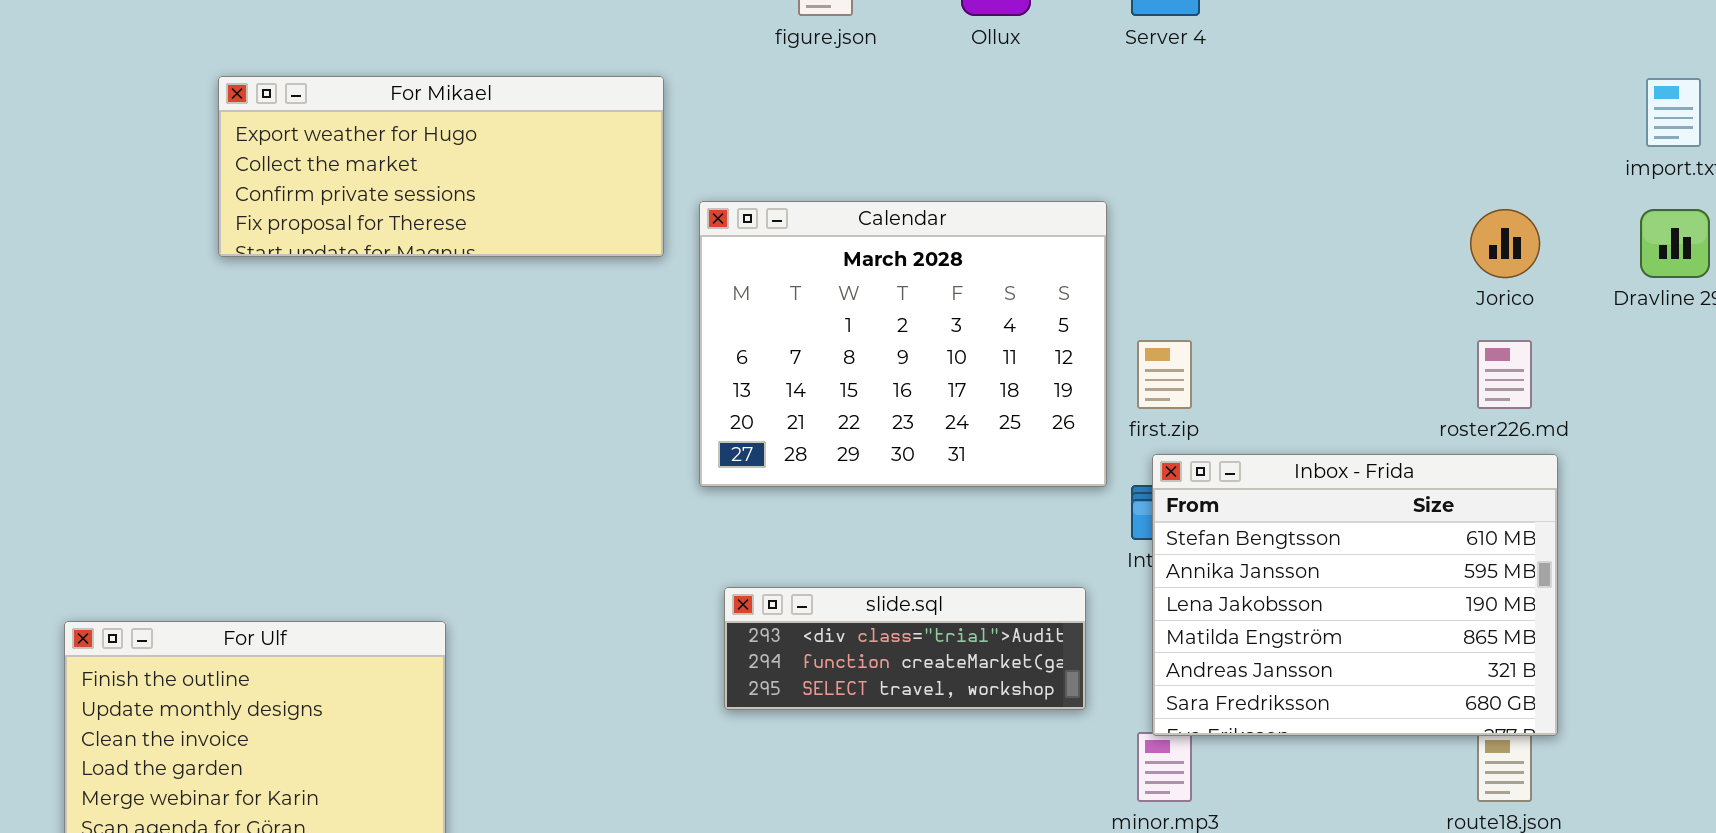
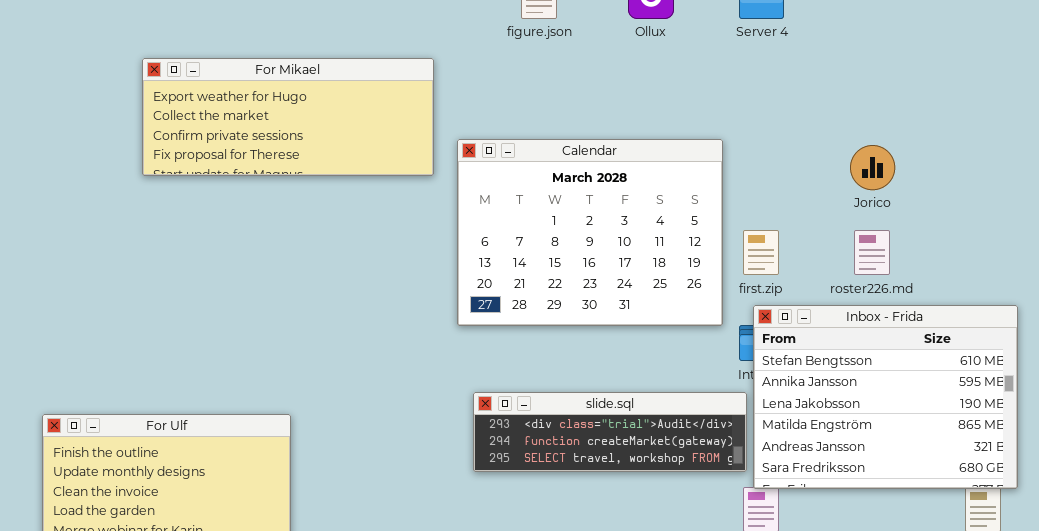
Jorico: [1470,209,1540,278] -> [850,145,895,190], moved
roster226.md: [1477,340,1532,409] -> [854,230,890,275], moved
slide.sql: [724,587,1086,710] -> [473,392,747,472], resized

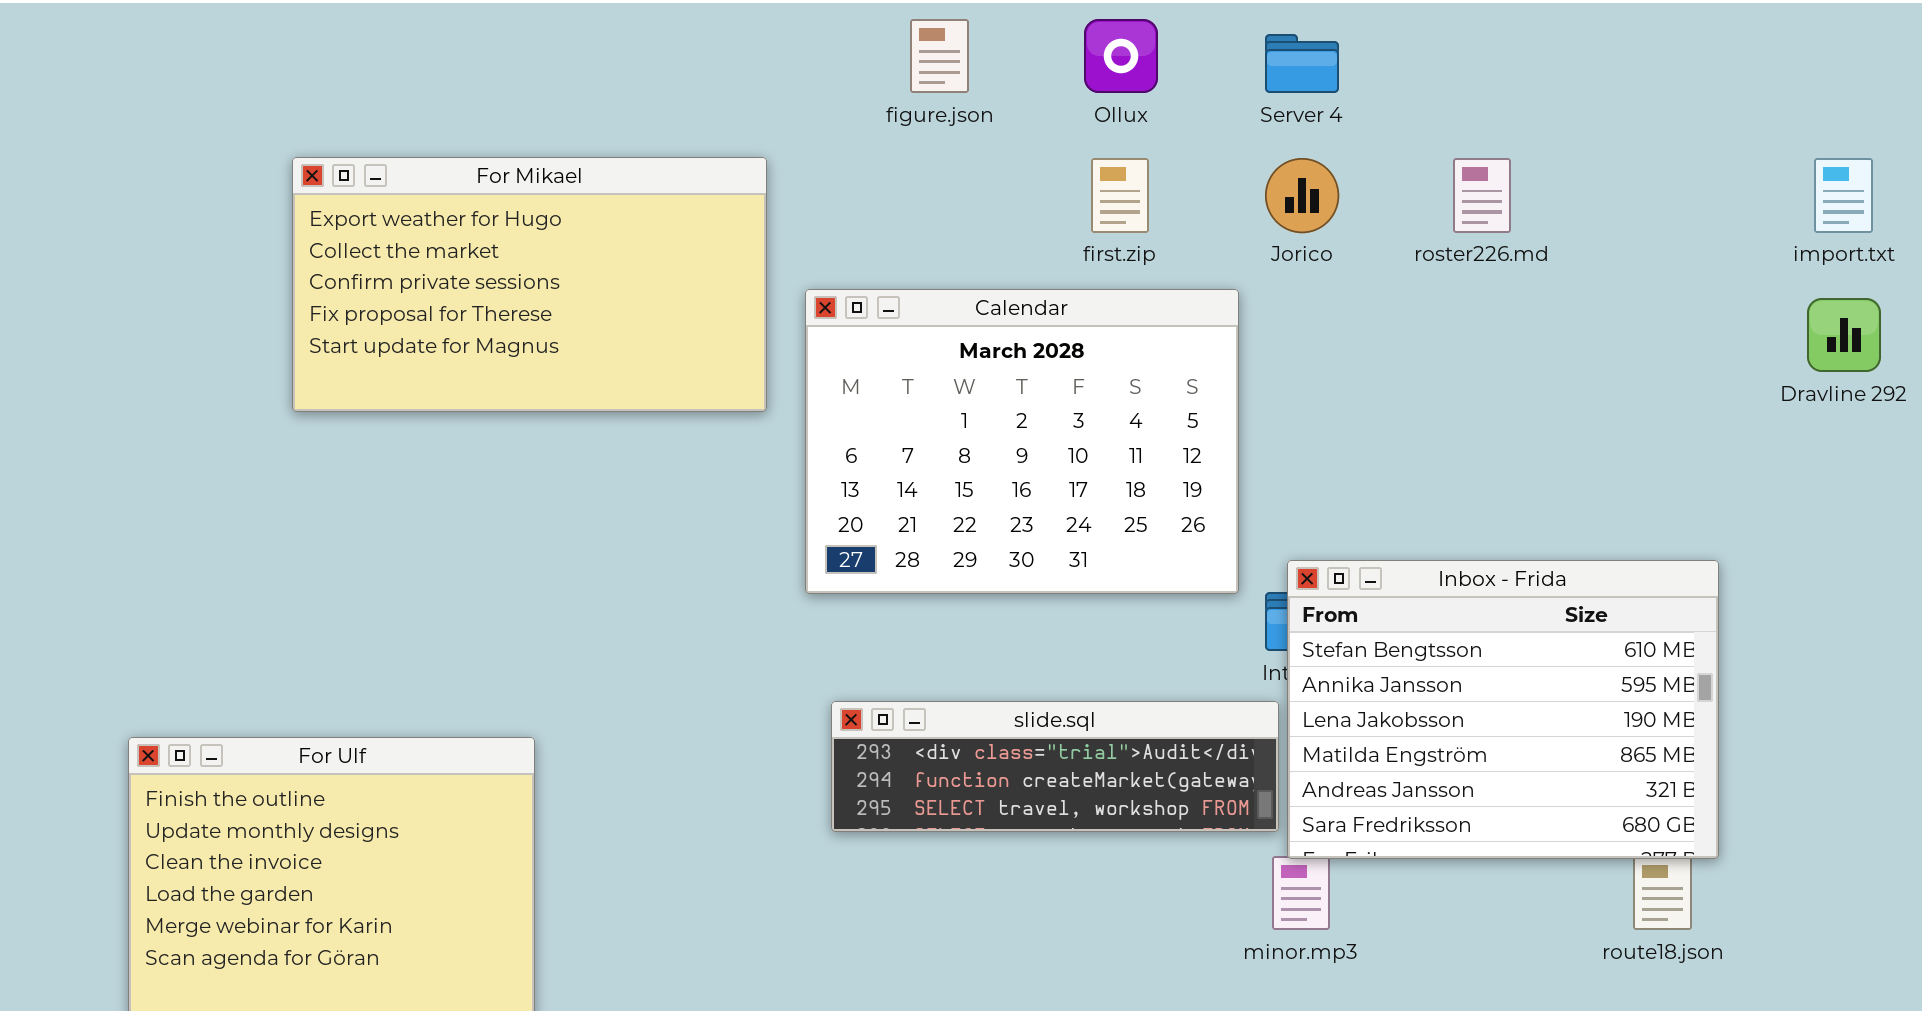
For Mikael: [142,58,434,176] -> [292,157,767,412], resized
Jorico: [850,145,895,190] -> [1265,158,1339,233], moved
first.zip: [743,230,779,275] -> [1091,158,1149,233], moved
roster226.md: [854,230,890,275] -> [1453,158,1511,233], moved

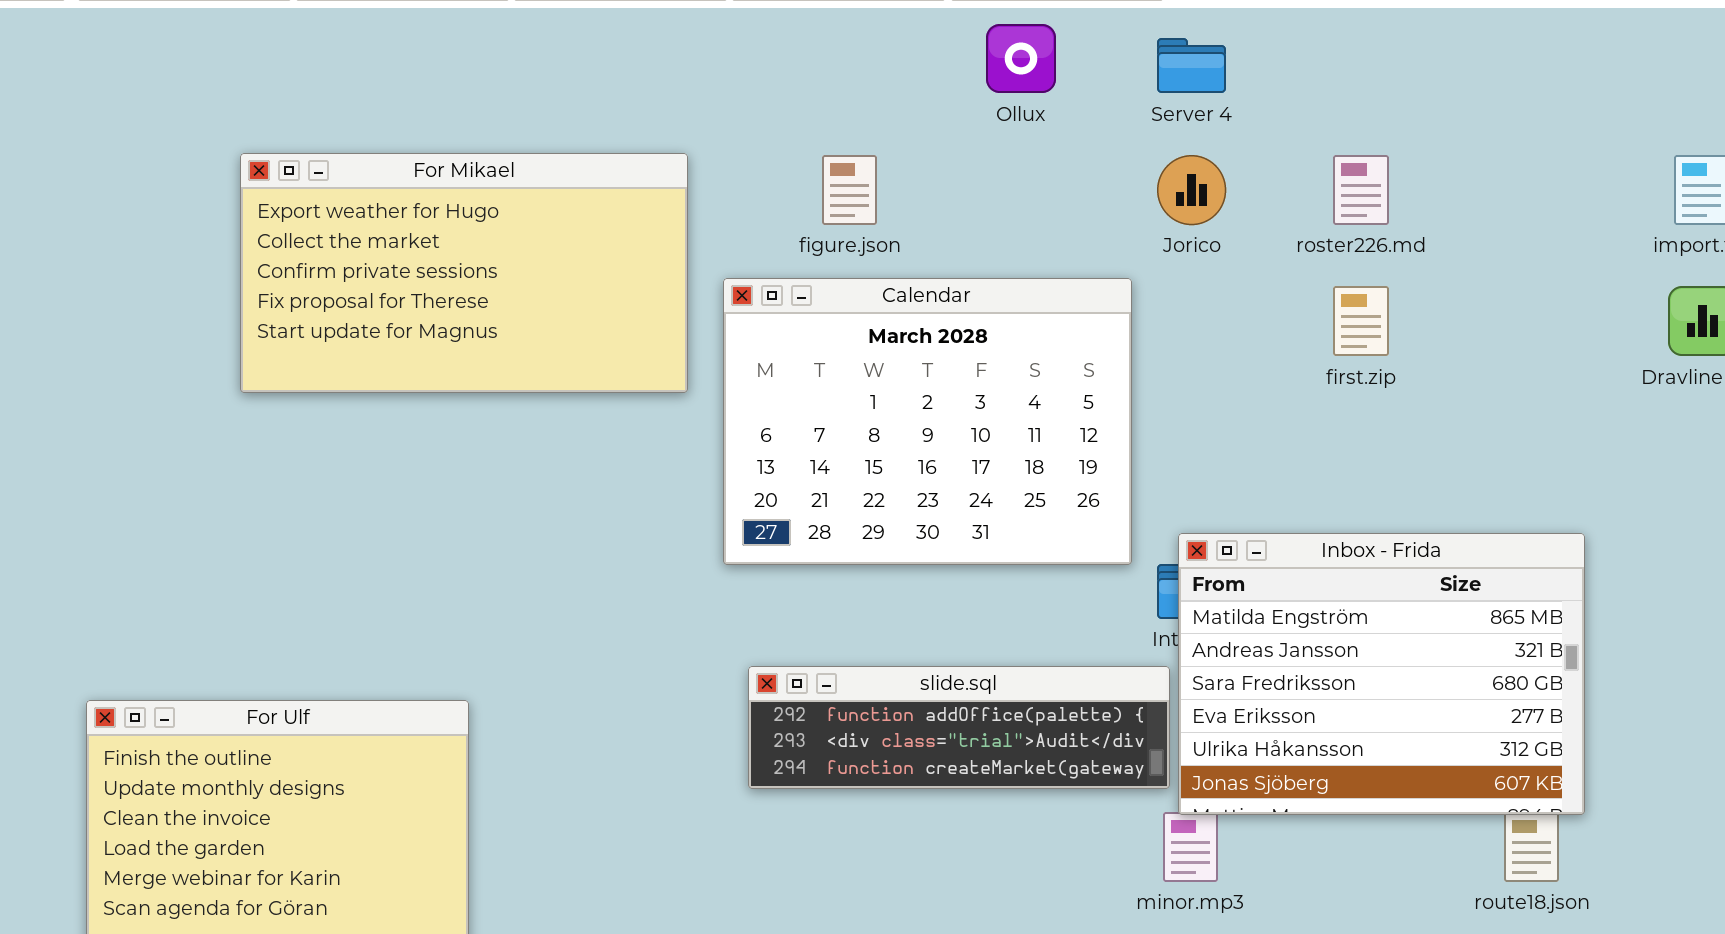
figure.json: [910,19,969,93] -> [822,155,877,225], moved
first.zip: [1091,158,1149,233] -> [1333,286,1389,356], moved
Inbox - Frida: [1287,560,1719,859] -> [1178,533,1585,815], scrolled down 3 rows
slide.sql: [831,701,1279,832] -> [748,666,1170,789], scrolled up 1 row

